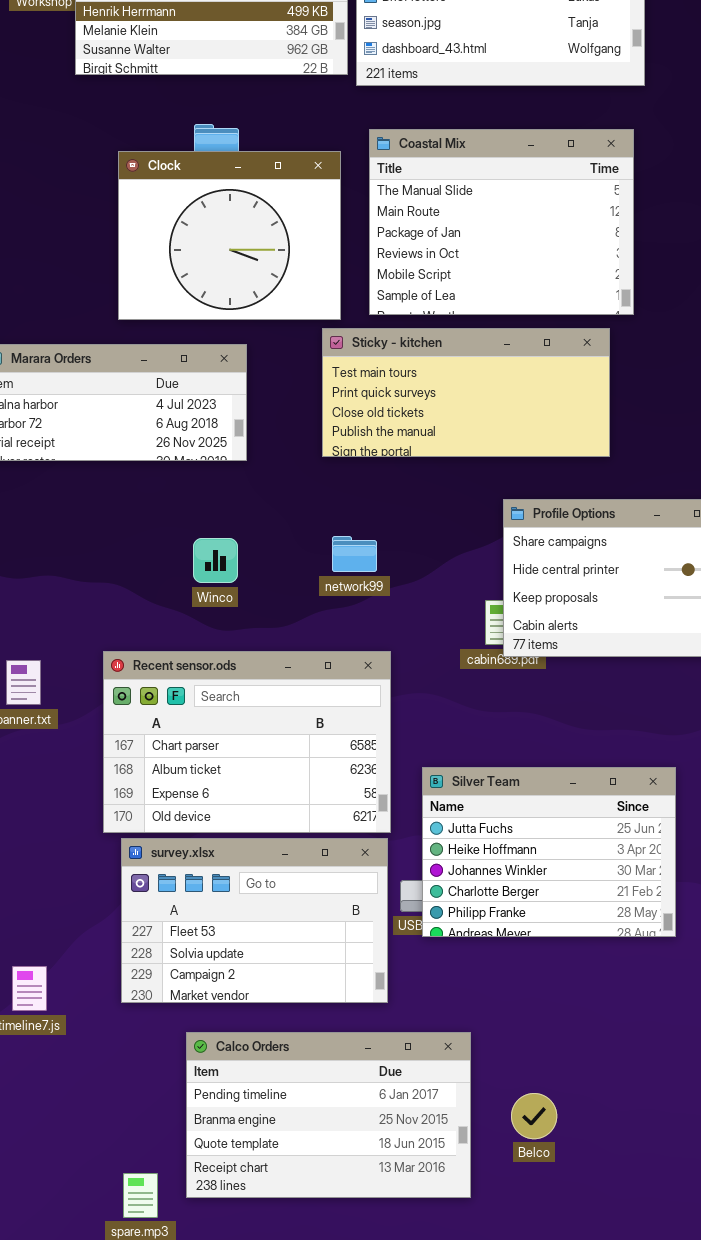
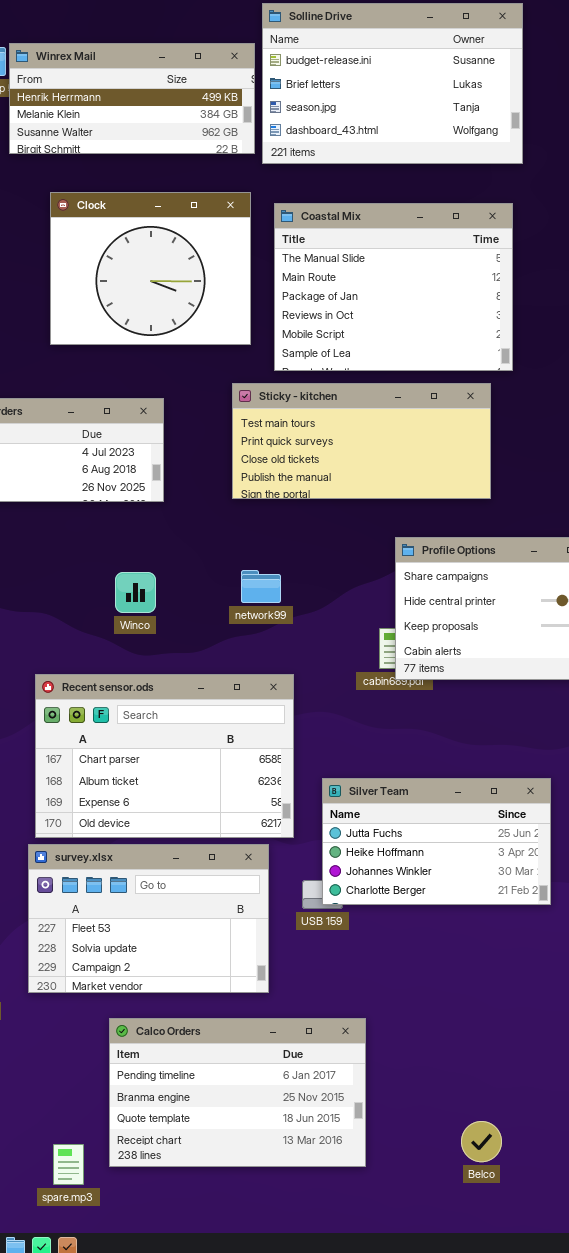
Clock: [118,151,341,320] -> [50,192,251,345], moved
Silver Team: [422,767,676,937] -> [322,778,551,905], resized
survey.xlsx: [121,838,388,1003] -> [28,844,269,993], moved
Belco: [511,1093,557,1139] -> [461,1121,502,1162], moved

